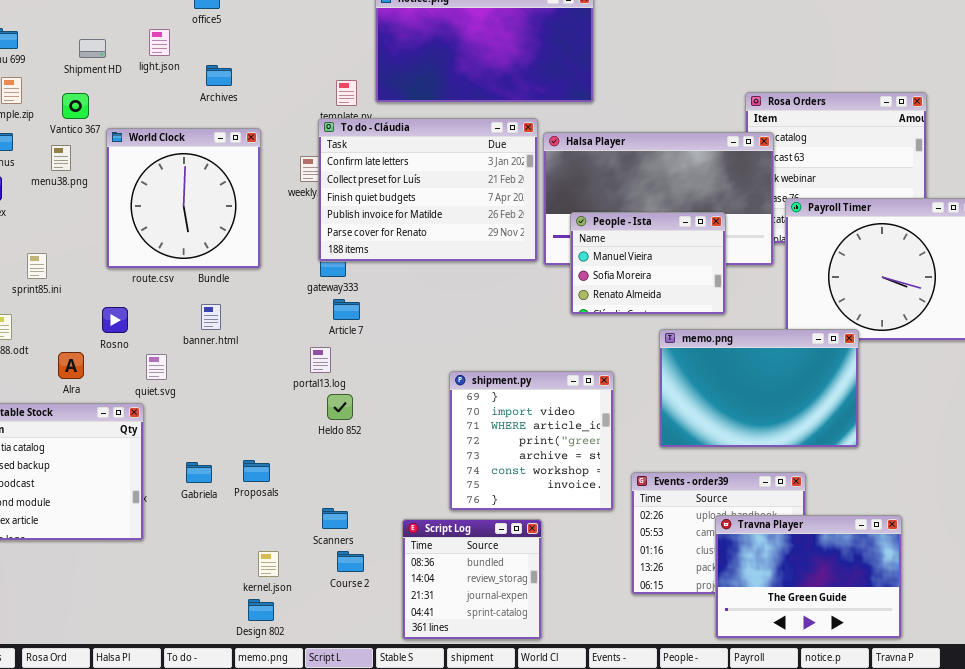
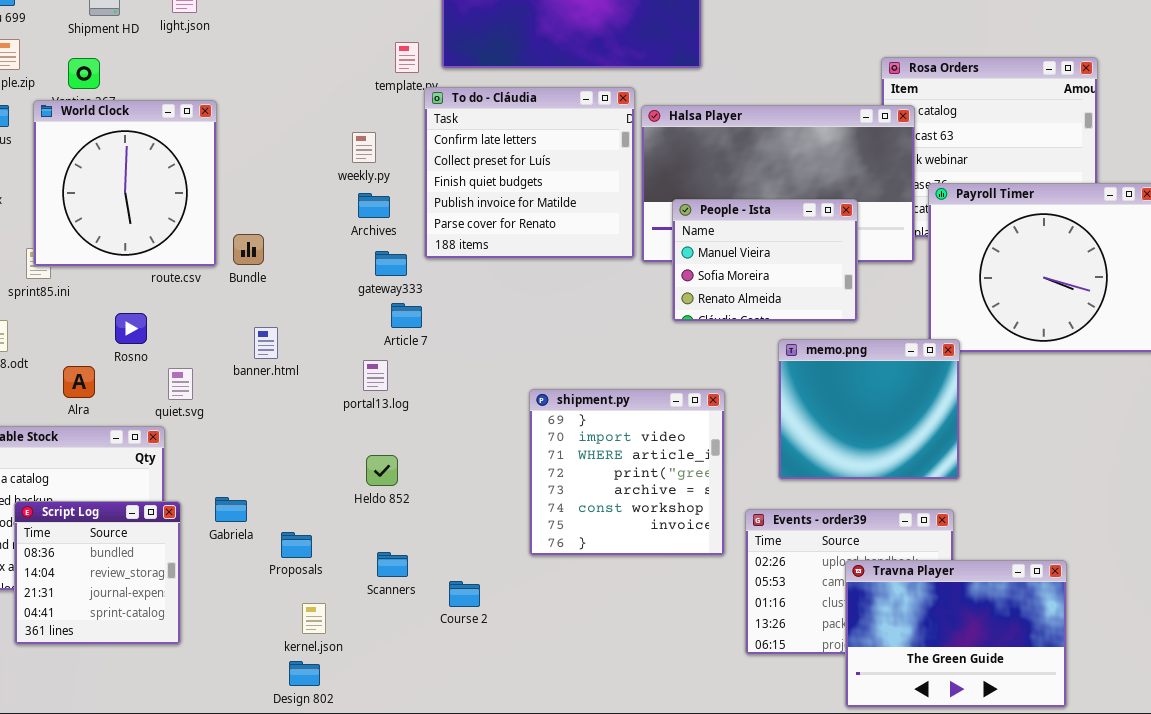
Archives: [206,65,232,86] -> [358,193,390,218], moved
To do - Cláudia: [318,118,538,262] -> [424,87,635,259], resized
World Clock: [106,128,261,269] -> [33,100,217,267], moved
banner.html: [201,304,221,330] -> [254,327,278,359], moved
memo.png: [659,329,859,448] -> [778,339,960,480], resized
Heldo 852: [327,394,353,420] -> [366,455,398,486], moved
Proposals: [243,460,270,482] -> [281,532,312,558], moved
Script Log: [402,519,542,640] -> [14,501,181,645], moved
Course 2: [337,551,364,572] -> [449,581,480,607], moved

